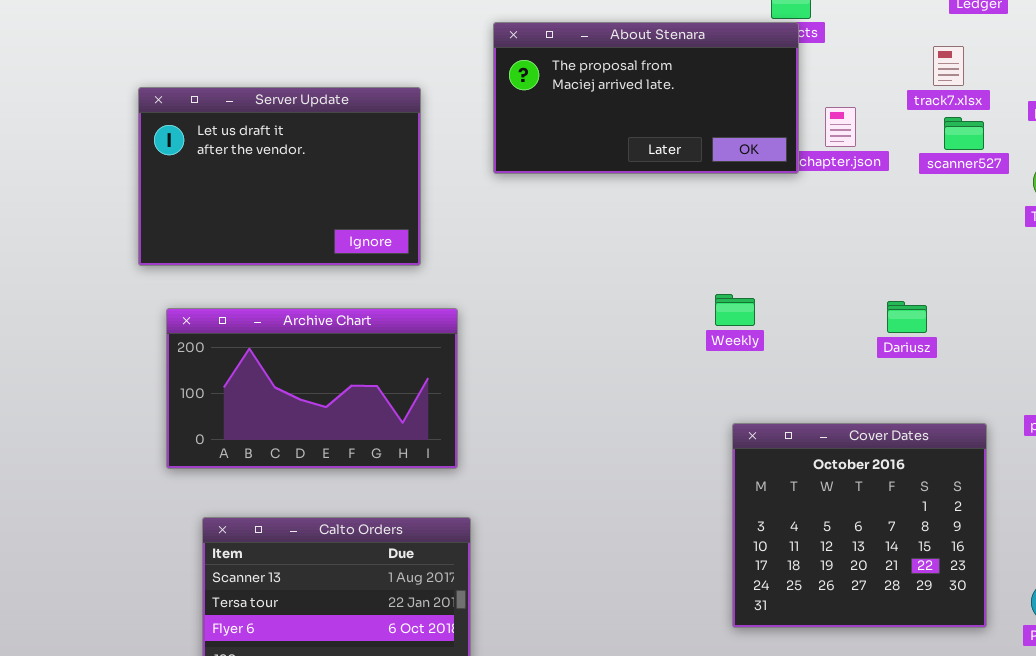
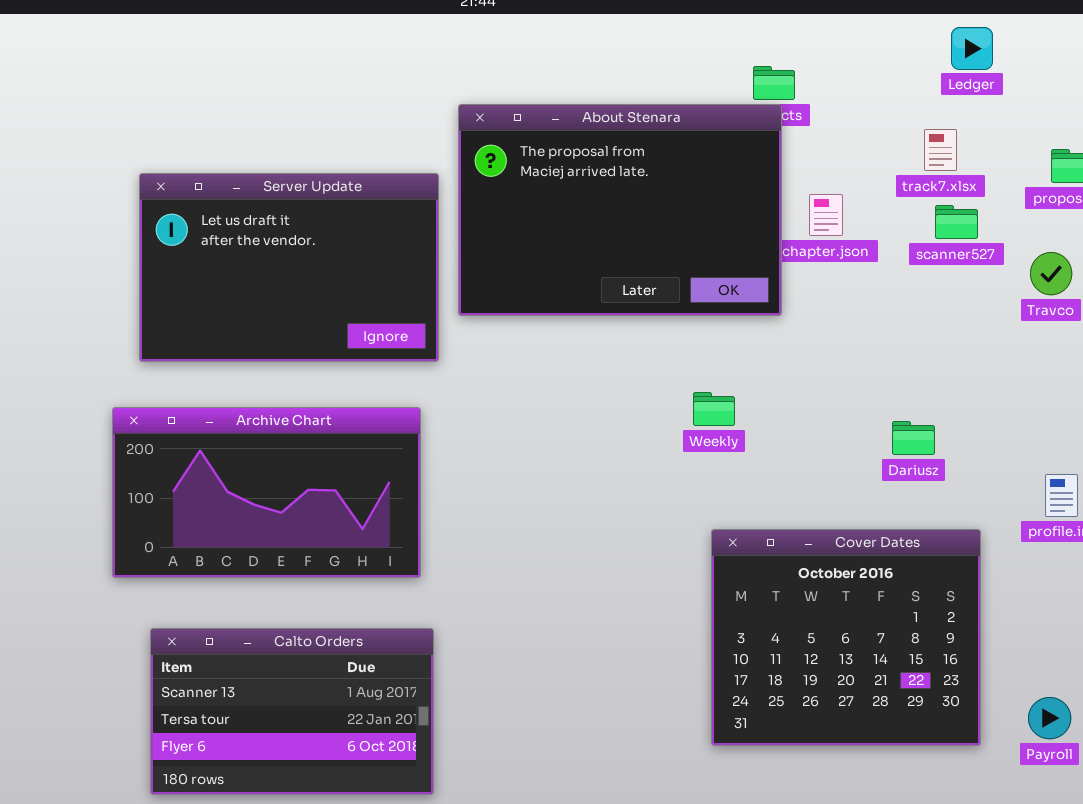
About Stenara: [493,22,799,174] -> [458,104,782,316], resized
Server Update: [138,87,421,266] -> [139,173,439,362], moved
Dariusz: [887,301,927,333] -> [892,421,935,455], moved

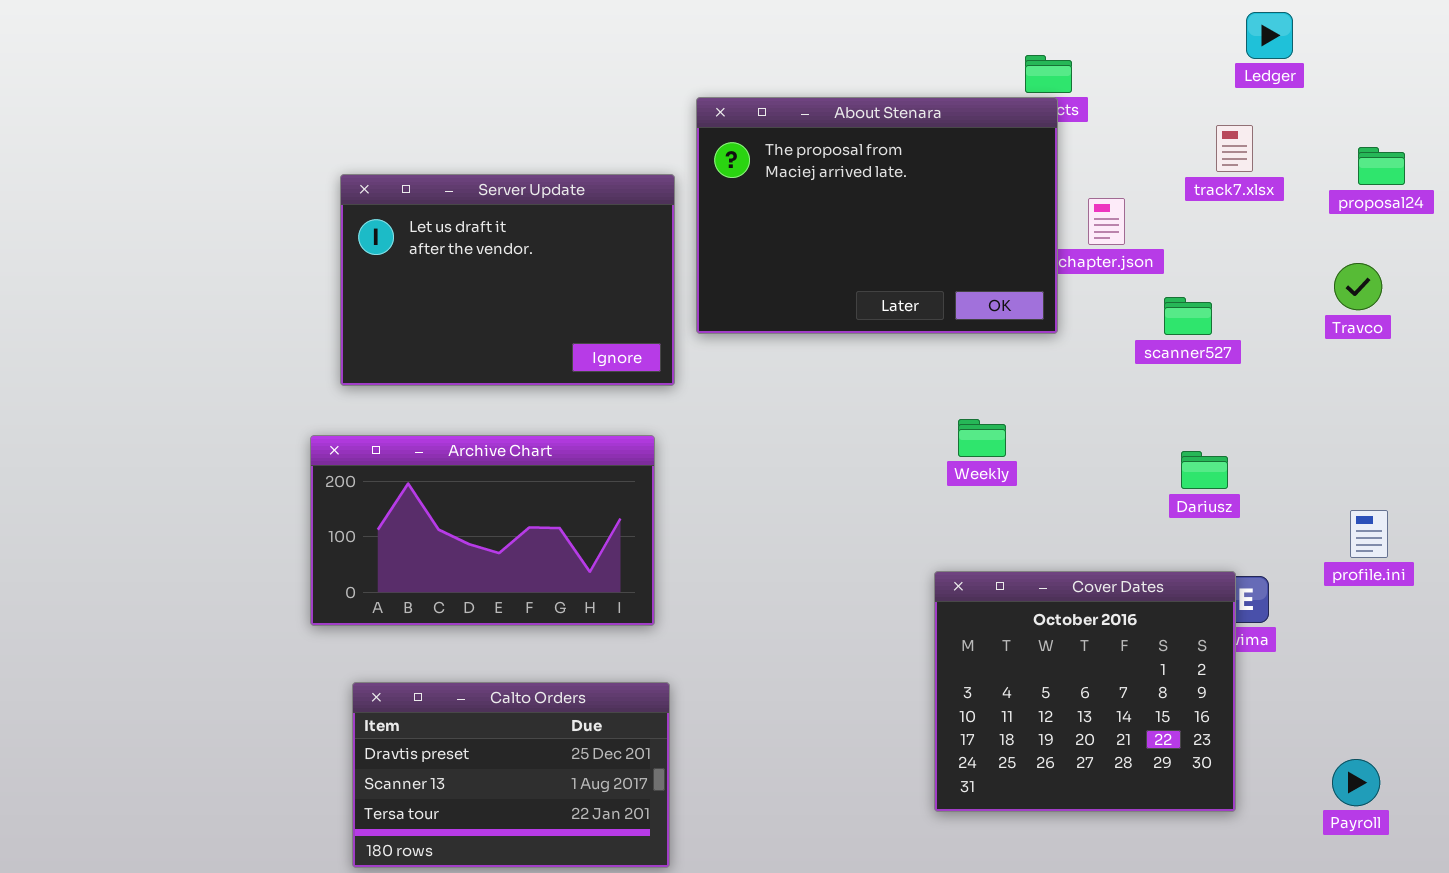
scanner527: [935,205,978,239] -> [1164,297,1212,335], moved
Cover Dates: [711,529,981,746] -> [934,571,1236,812], moved
Calto Orders: [150,628,434,795] -> [352,682,670,868], scrolled up 1 row

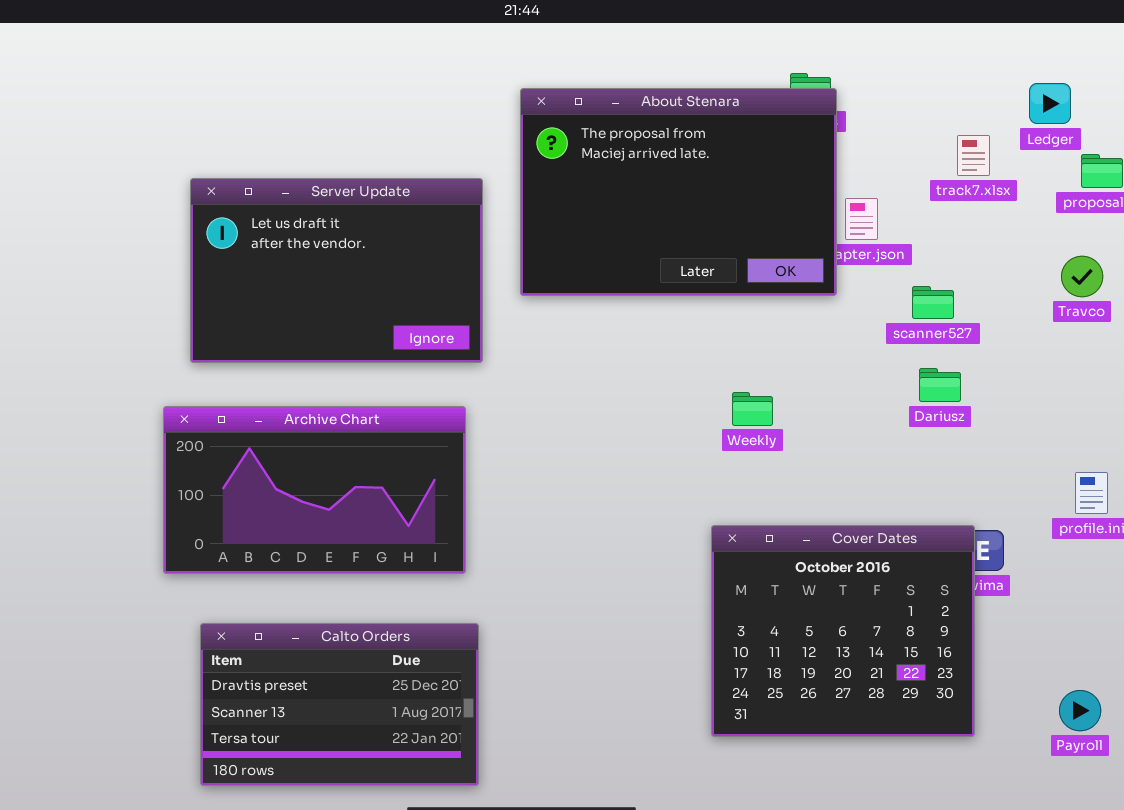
Ledger: [1246,12,1293,59] -> [1029,83,1071,124], moved
About Stenara: [696,97,1058,334] -> [520,88,837,296], moved
Dariusz: [1181,451,1228,489] -> [919,368,961,402], moved

